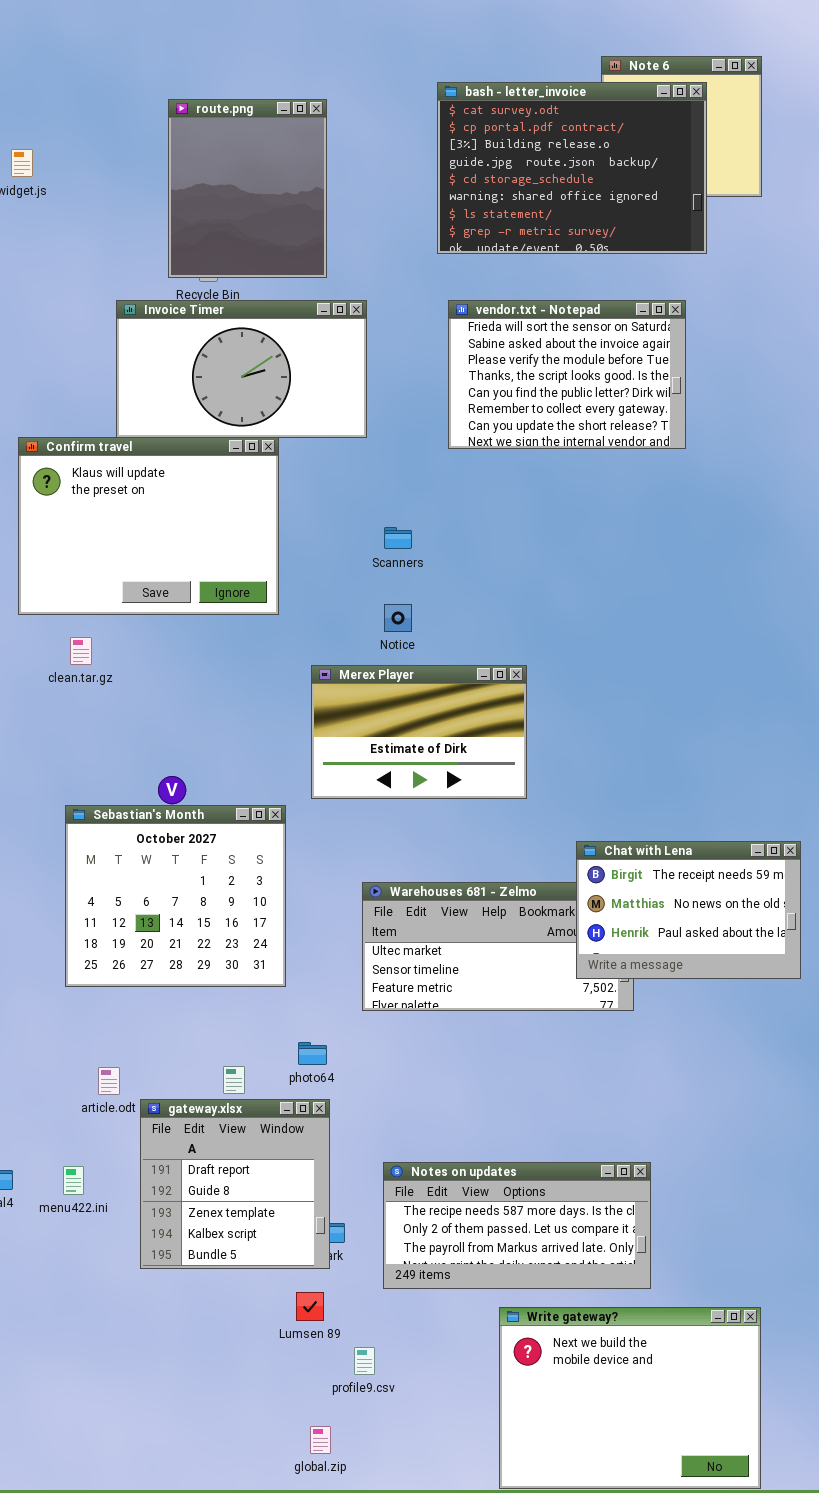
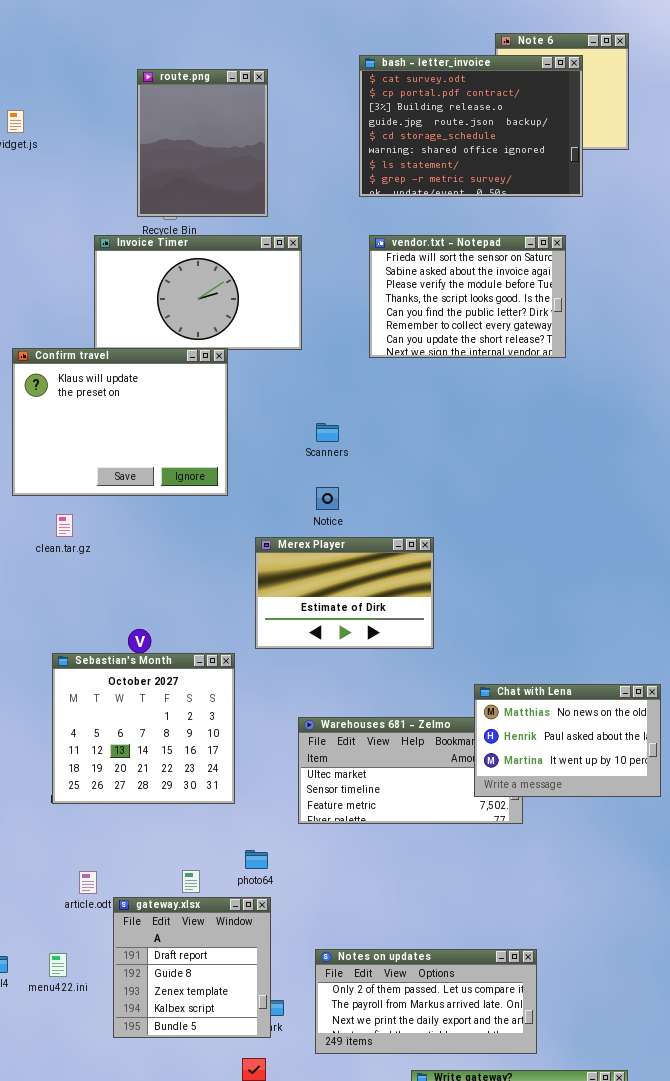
Chat with Lena: [576,841,801,979] -> [474,684,661,797], scrolled down 1 row
Notes on updates: [383,1162,651,1289] -> [315,949,537,1054], scrolled down 1 row

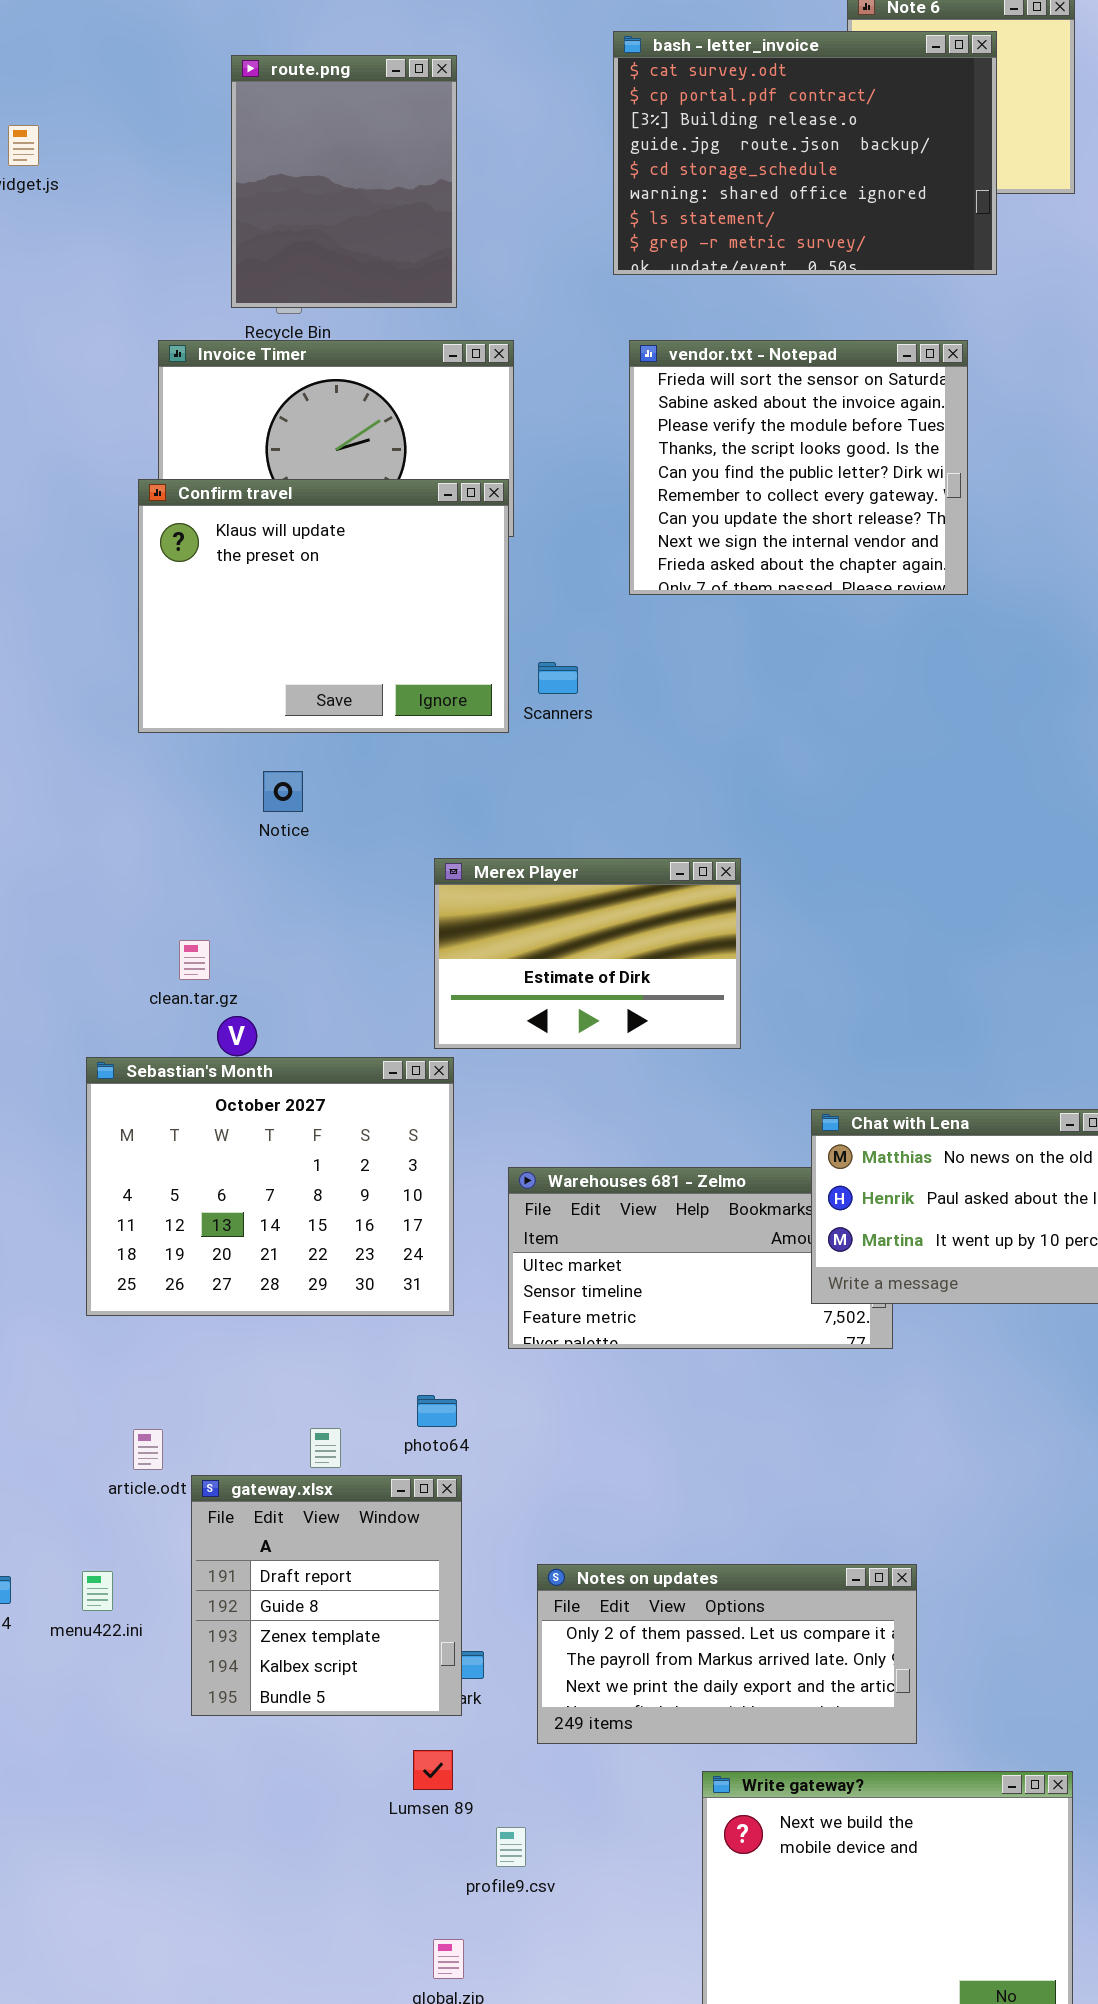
vendor.txt - Notepad: [369,235,566,358] -> [629,340,968,595], resized
Confirm travel: [12,348,228,496] -> [138,479,509,733], moved
Notice: [316,487,339,510] -> [263,771,303,812], moved
clean.tar.gz: [56,514,73,537] -> [179,940,210,980], moved
Sebastian's Month: [52,653,235,804] -> [86,1057,454,1316], resized

